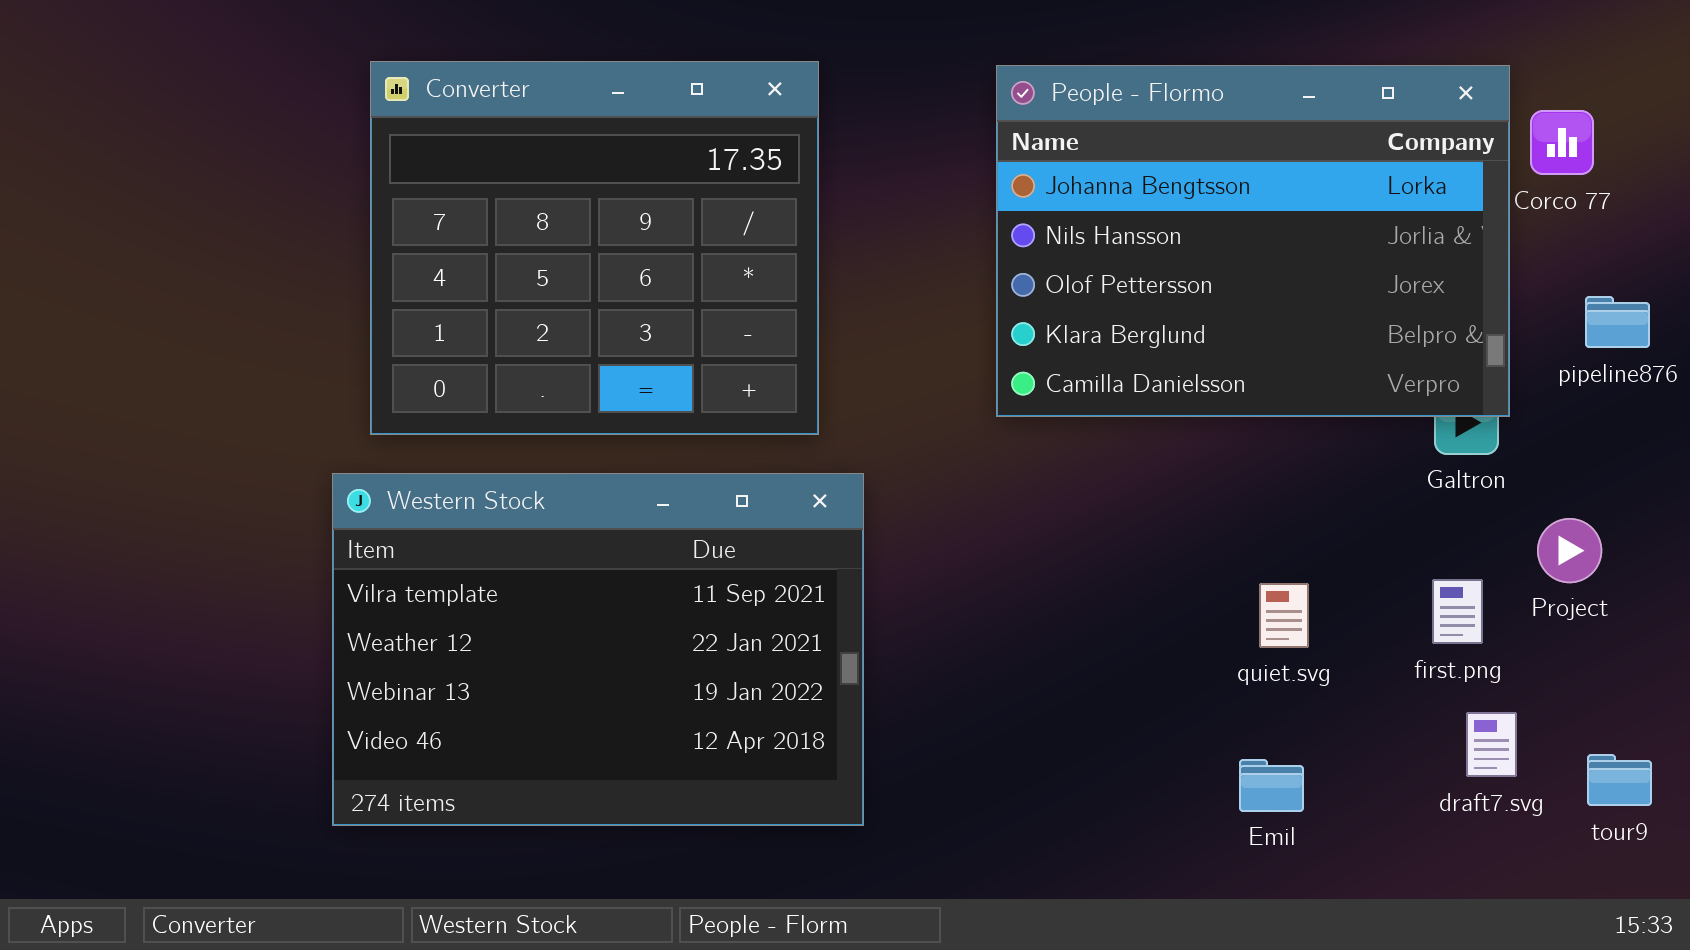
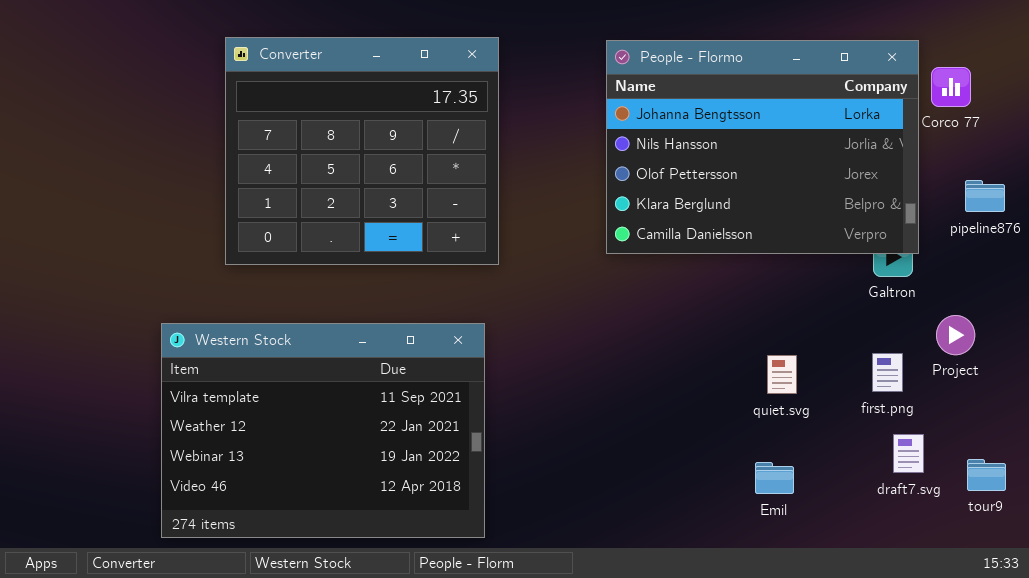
Western Stock: [332,473,864,826] -> [161,323,485,538], moved

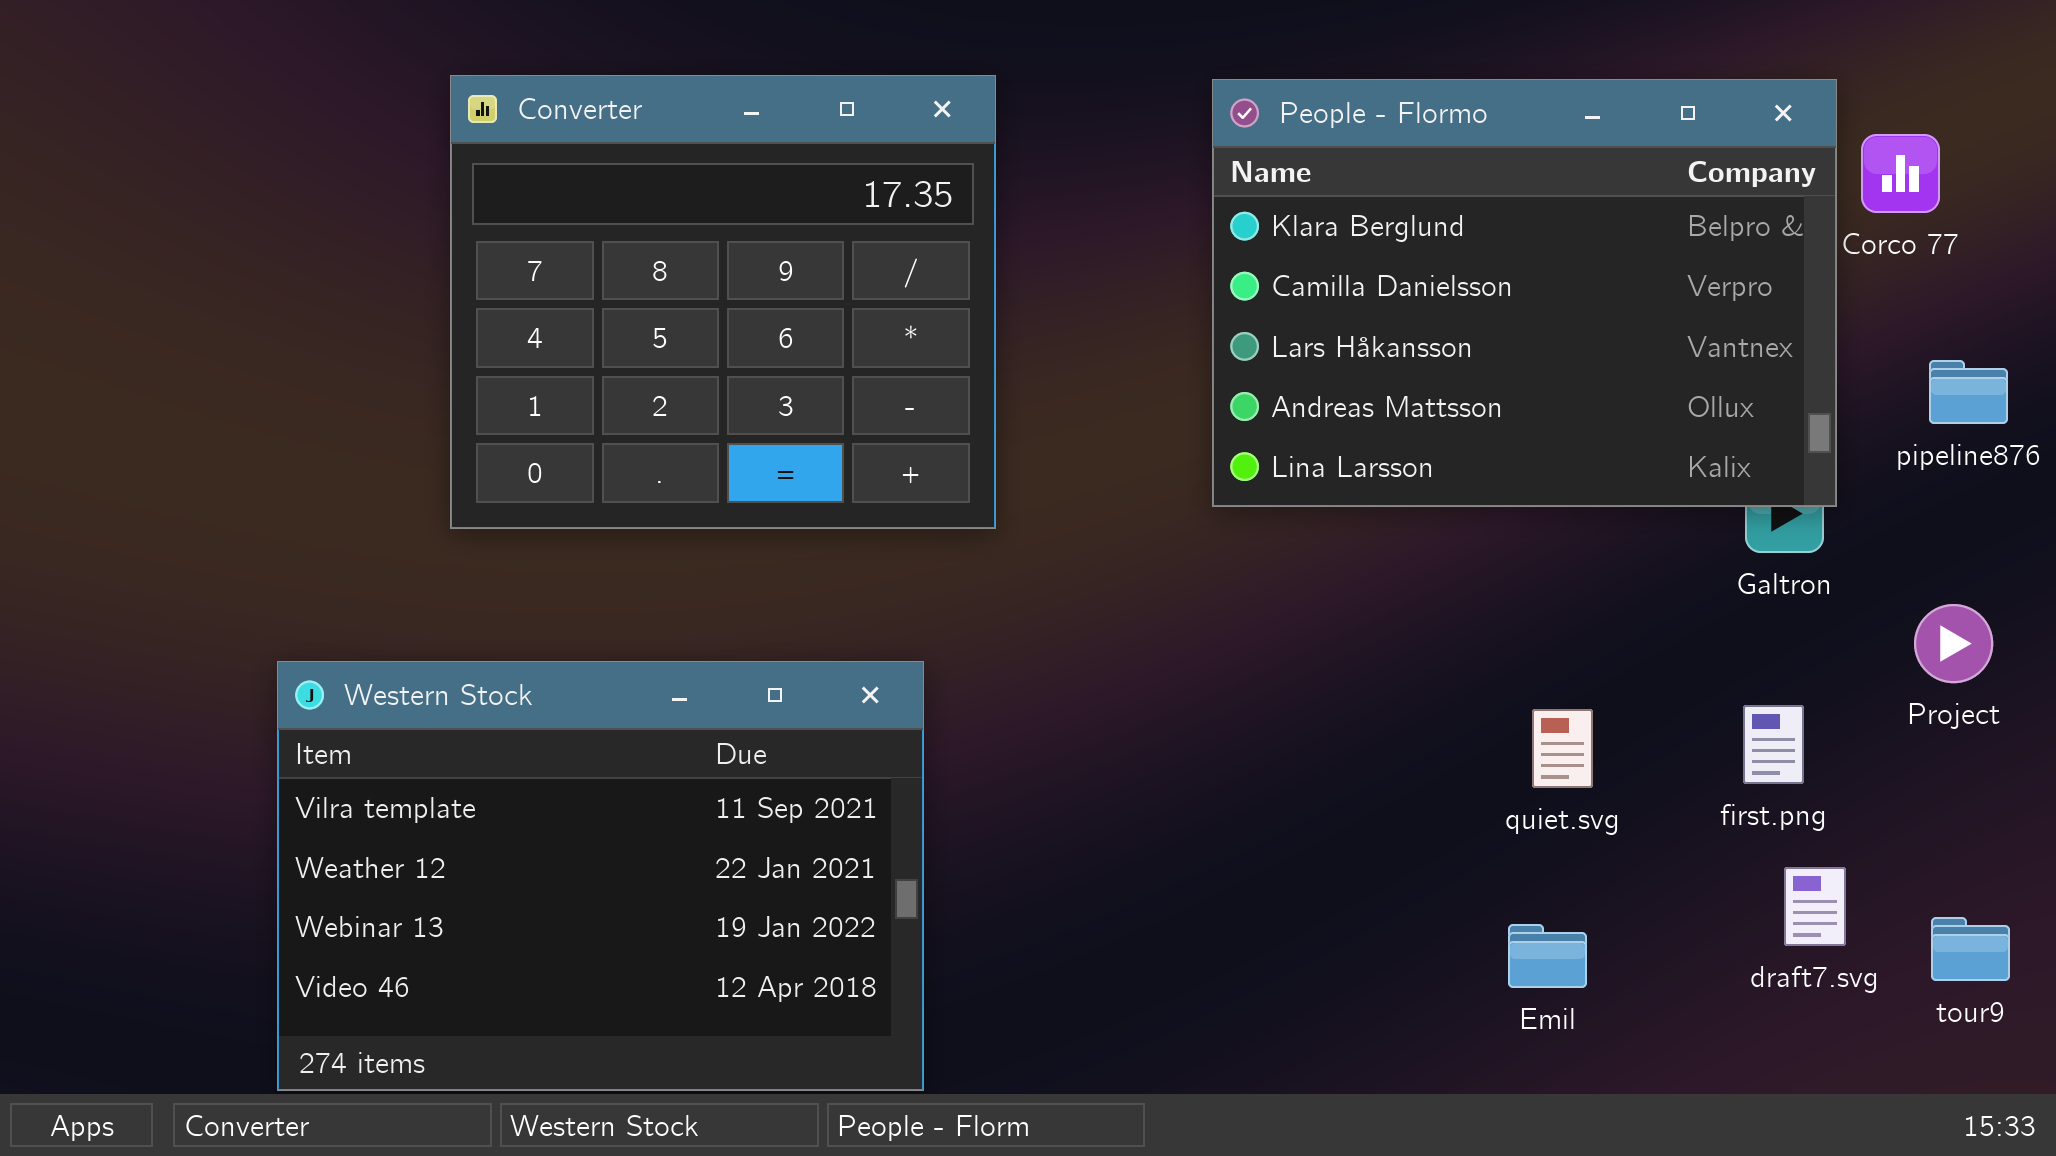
People - Flormo: [606,40,919,254] -> [1212,79,1837,507], scrolled down 3 rows
Project: [936,315,975,355] -> [1914,604,1993,683], moved
Western Stock: [161,323,485,538] -> [277,661,924,1091], moved

